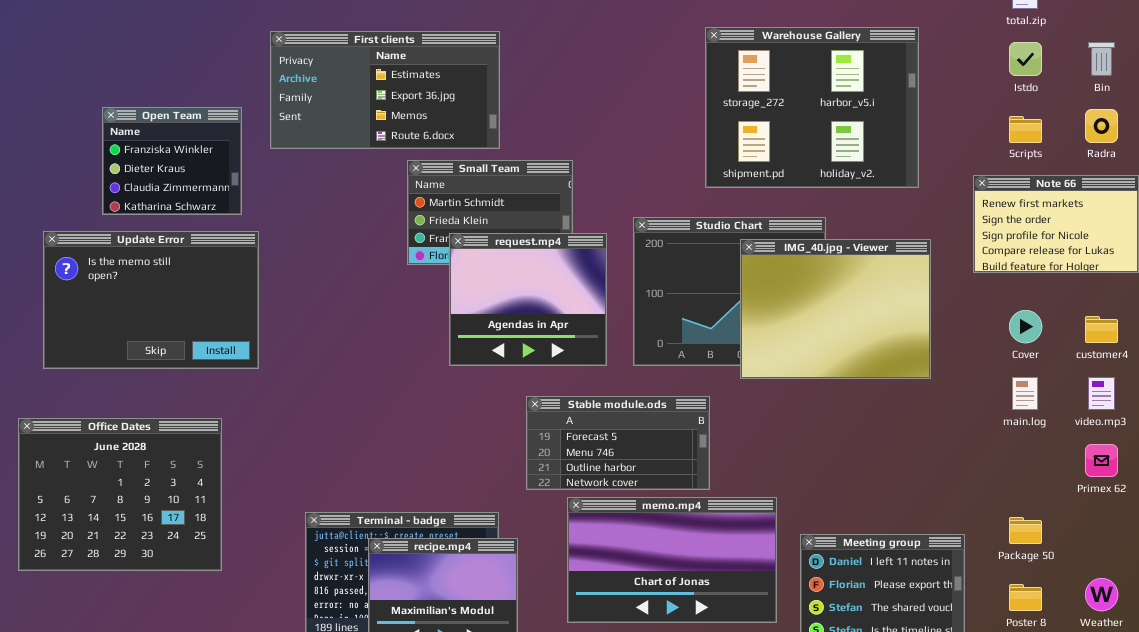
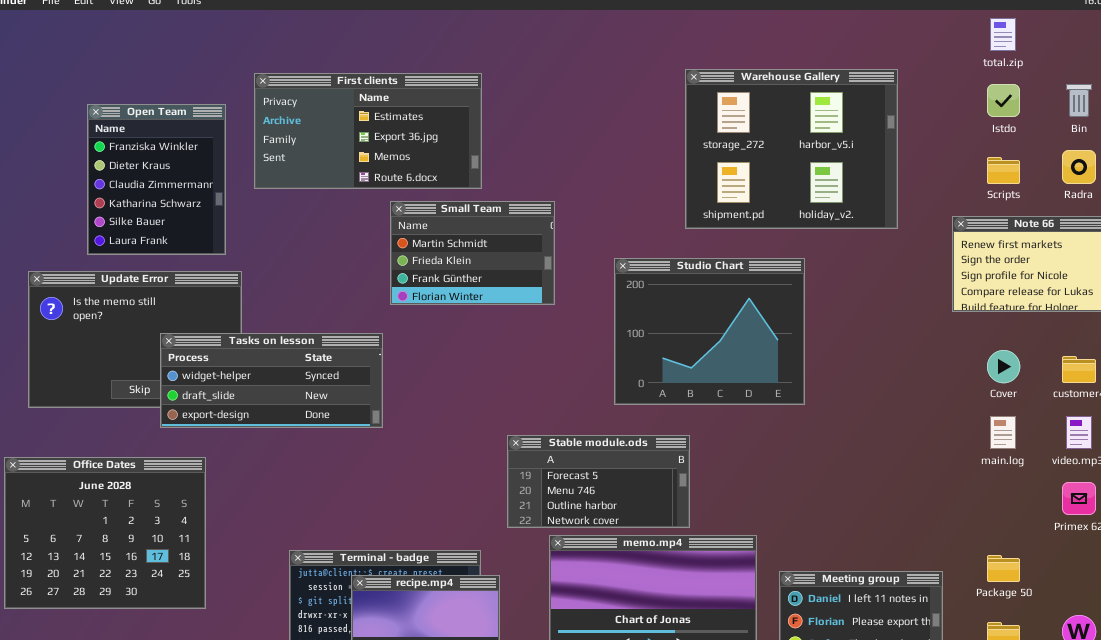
Open Team: [102,107,242,215] -> [87,104,226,255], resized
request.mp4: [449,233,607,366] -> none, closed
IMG_40.jpg - Viewer: [740,239,931,379] -> none, closed
Tasks on lesson: none -> [160,333,383,428], opened

